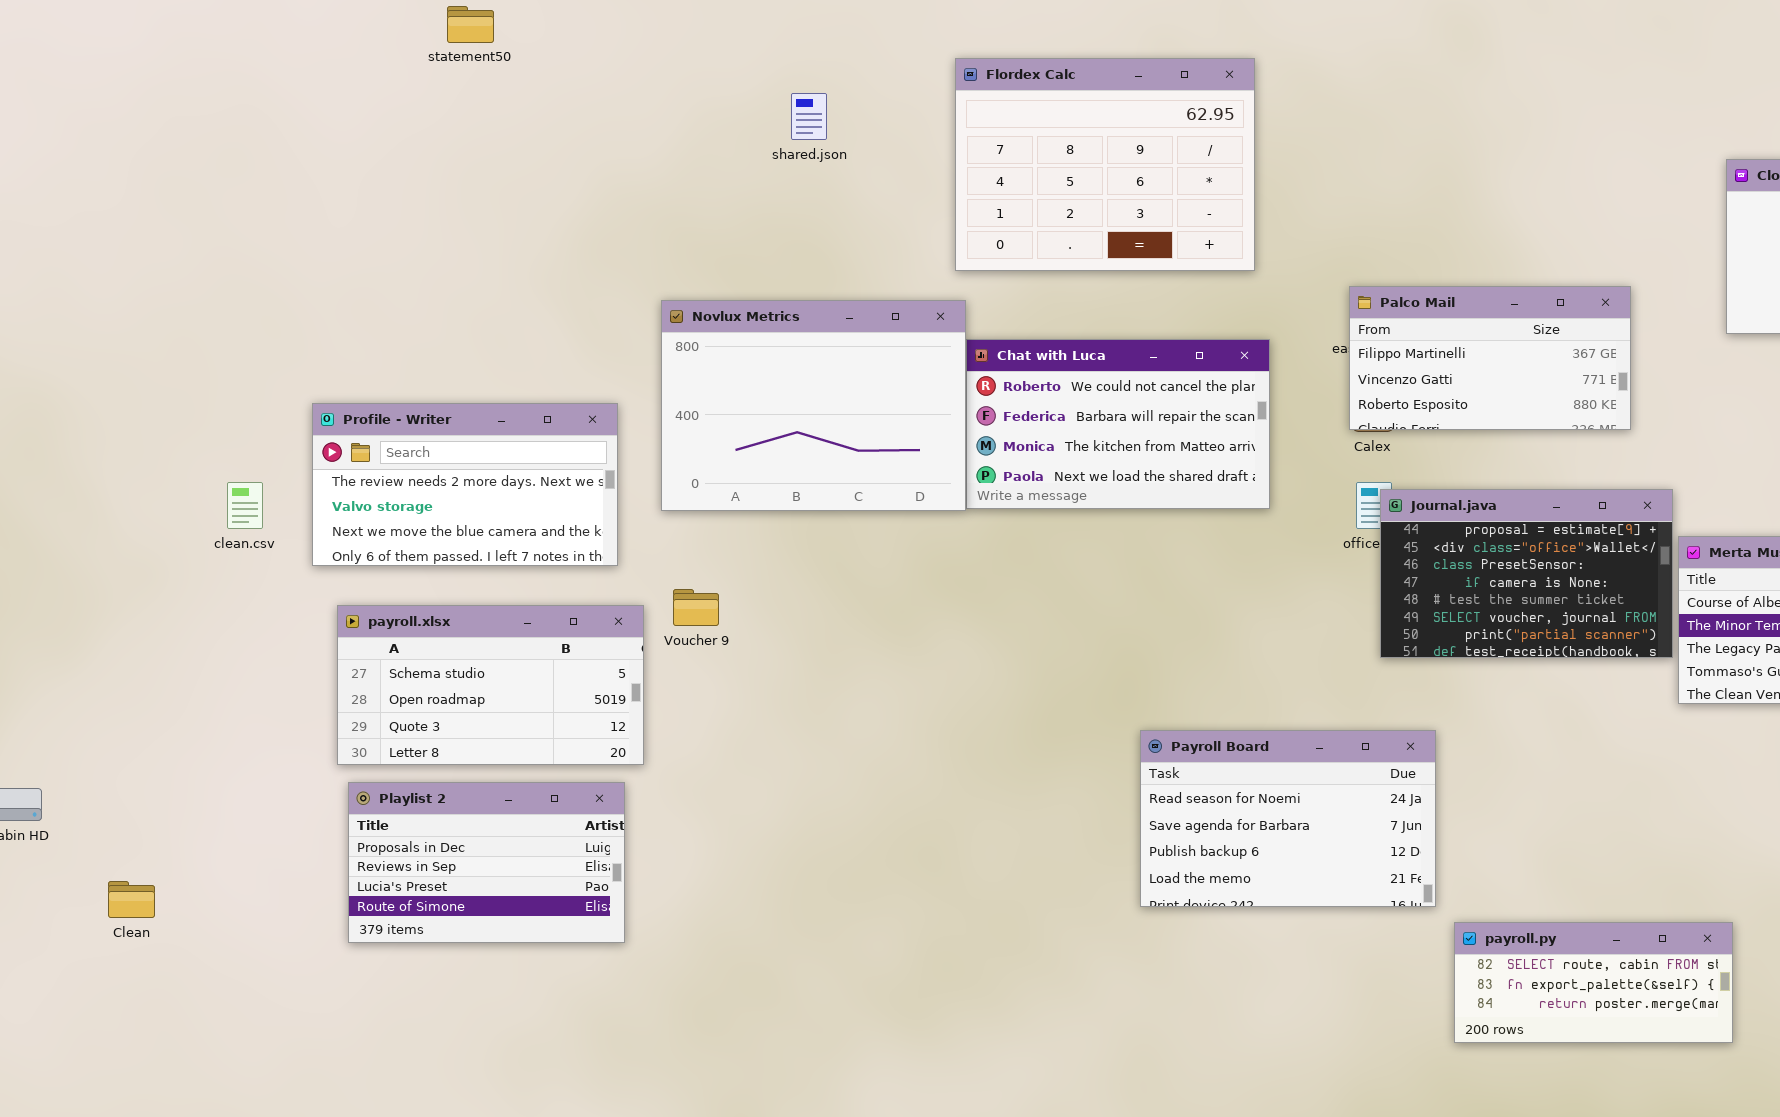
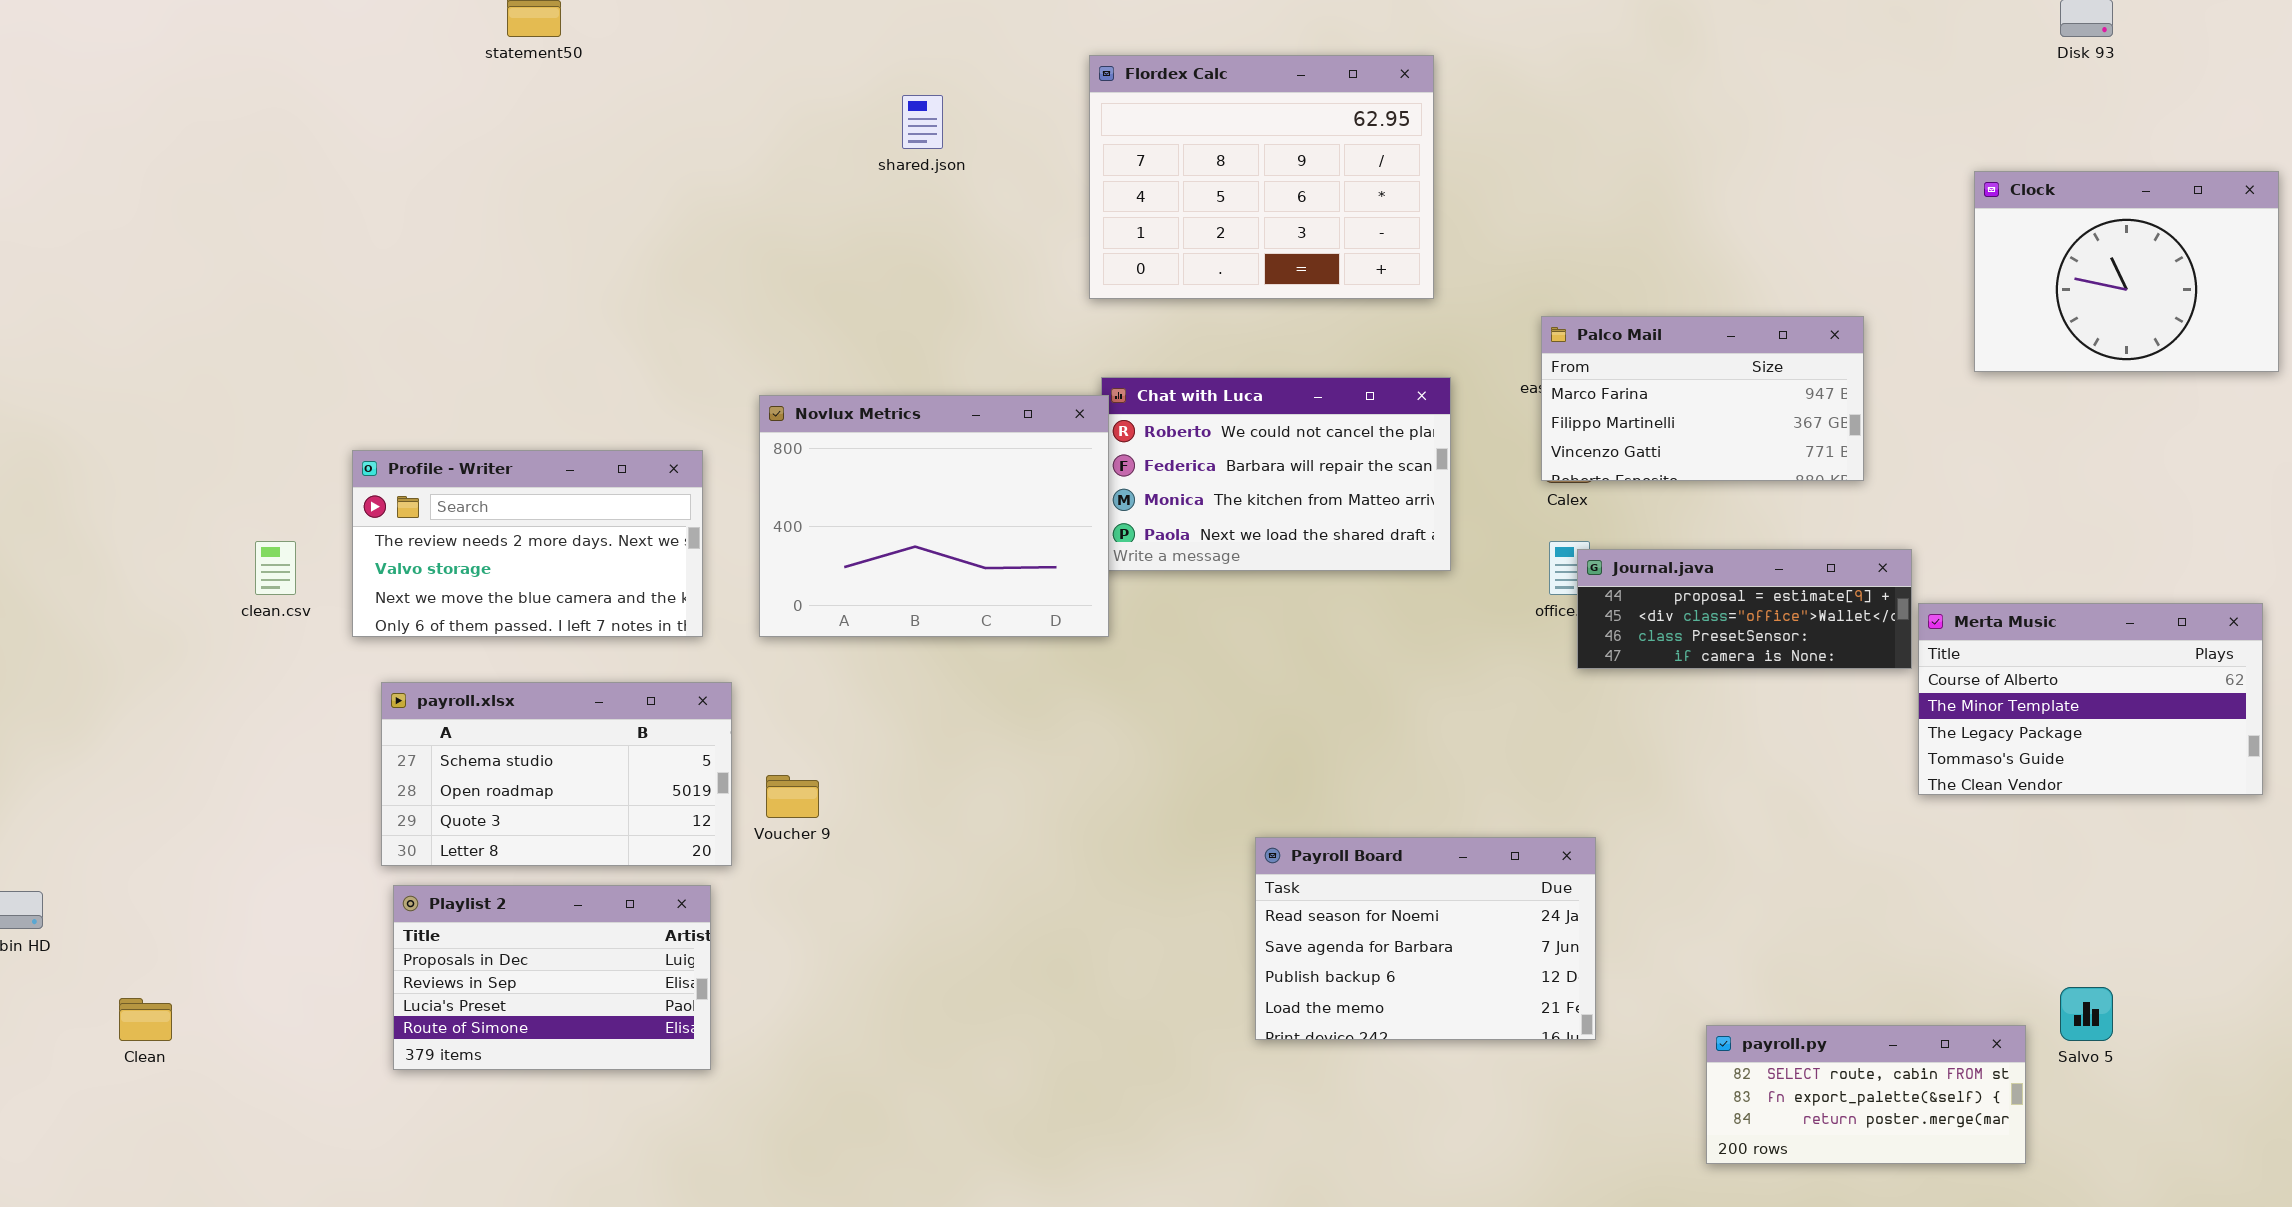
Palco Mail: [1349,286,1631,430] -> [1541,316,1864,481], scrolled up 1 row
Novlux Metrics: [661,300,966,511] -> [759,395,1109,637], moved
Journal.java: [1380,489,1673,658] -> [1577,549,1912,669], resized
Voucher 9: [673,589,719,626] -> [766,775,819,818], moved
Payroll Board: [1140,730,1436,907] -> [1255,837,1596,1040], moved
payroll.py: [1454,922,1733,1043] -> [1706,1025,2026,1164], moved

